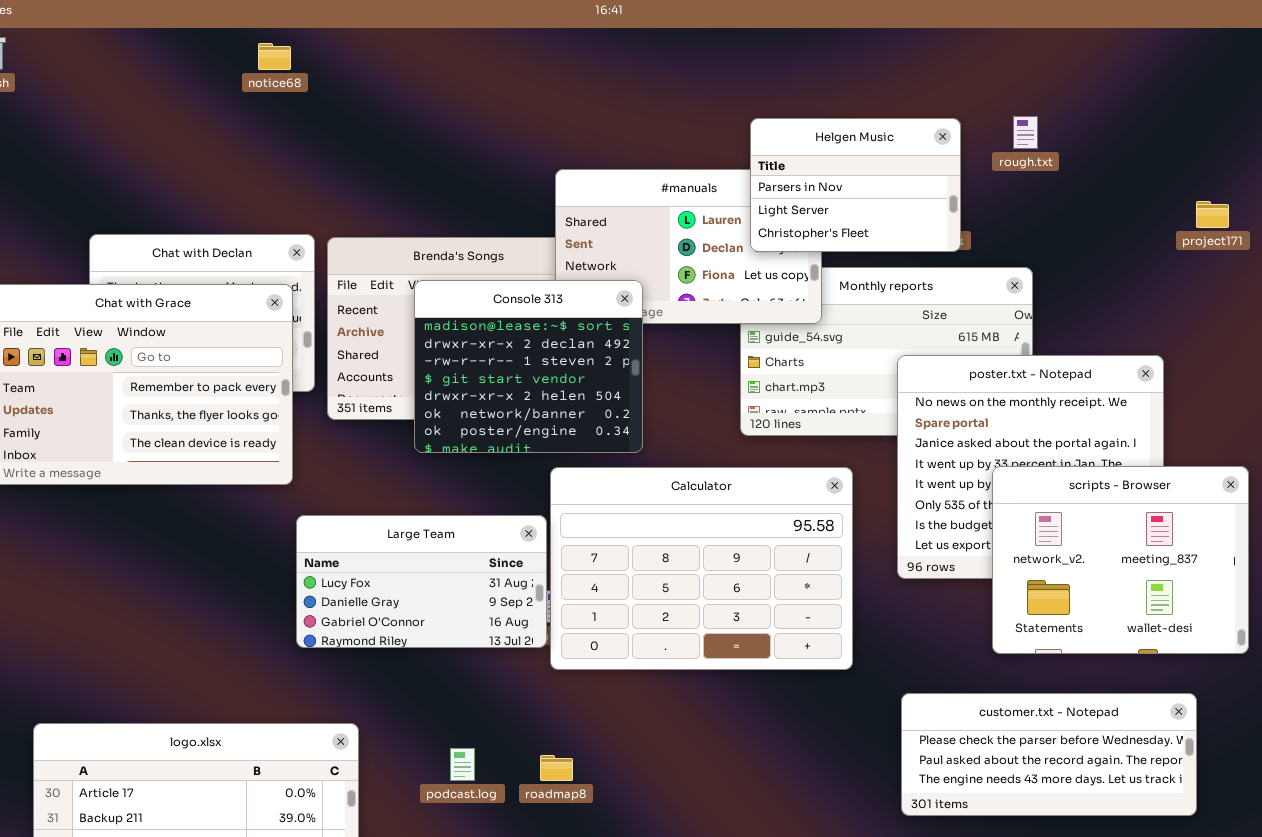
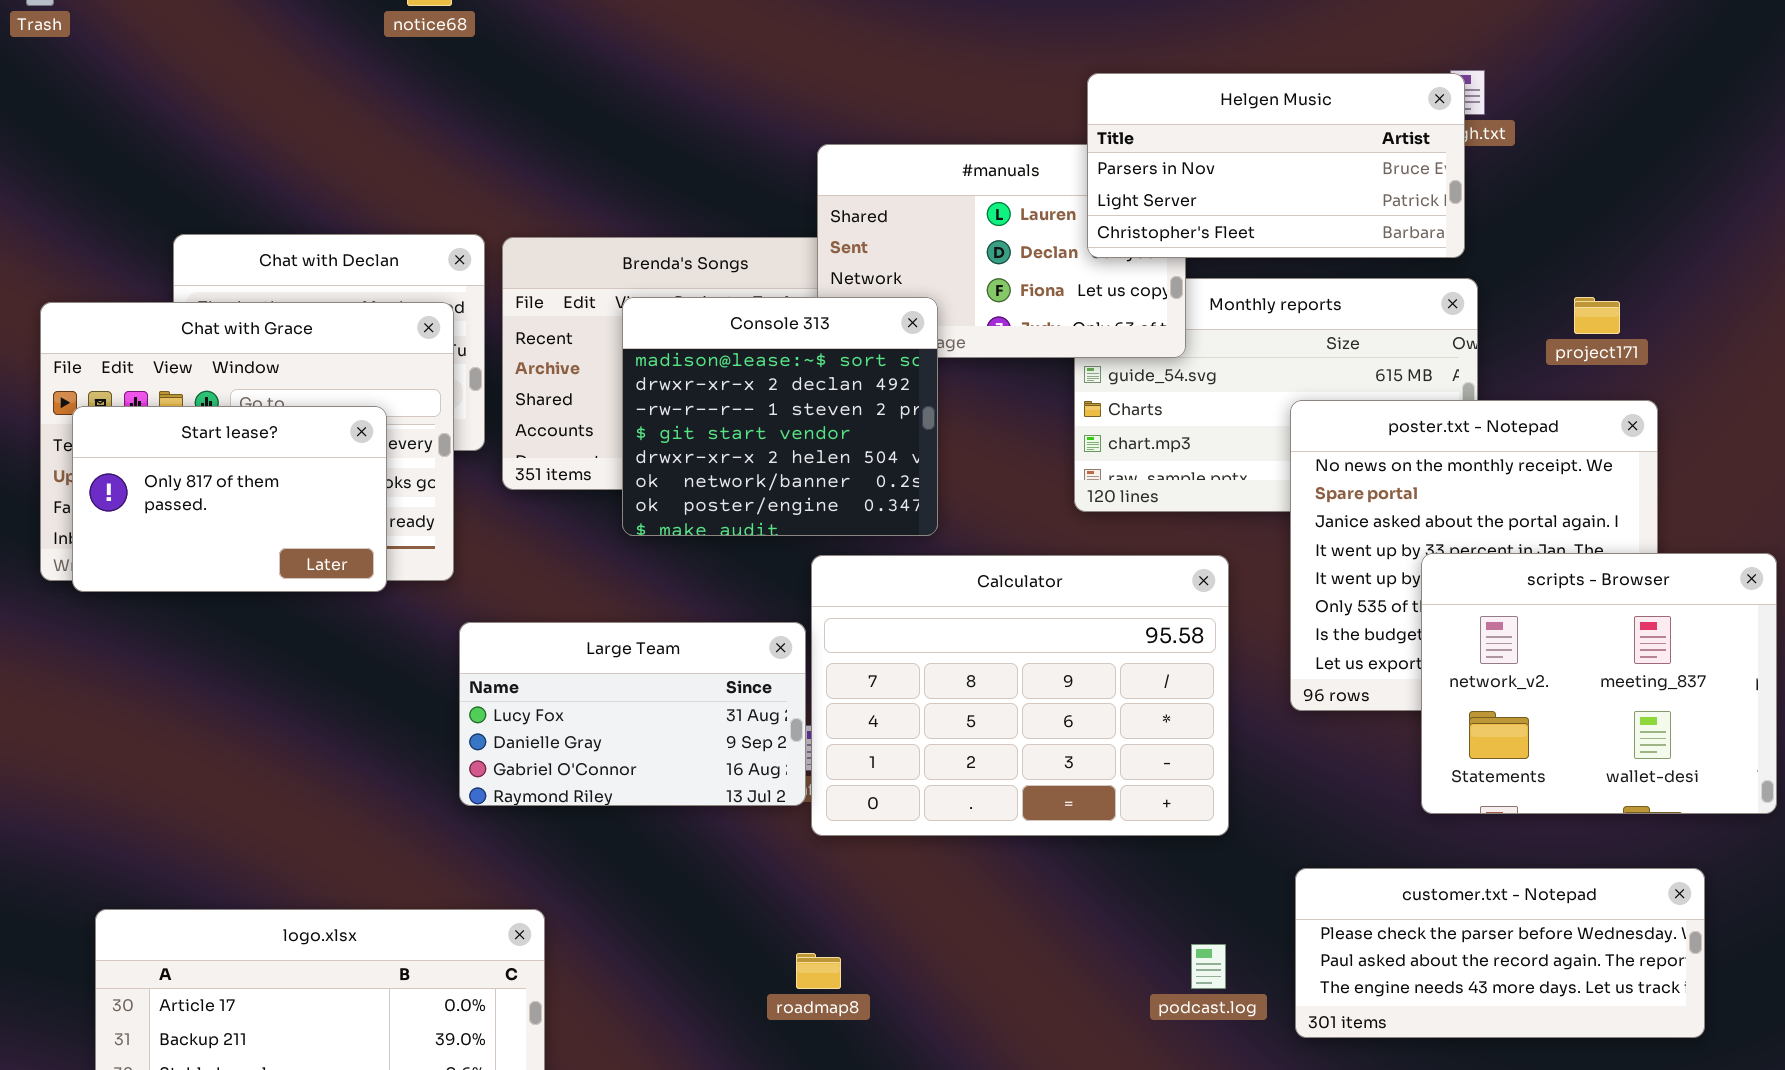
Helgen Music: [750,118,961,252] -> [1087,73,1465,258], resized
project171: [1196,201,1229,228] -> [1574,297,1620,334], moved
Start lease?: none -> [72,406,387,592], opened
podcast.log: [450,748,475,781] -> [1191,944,1226,989], moved

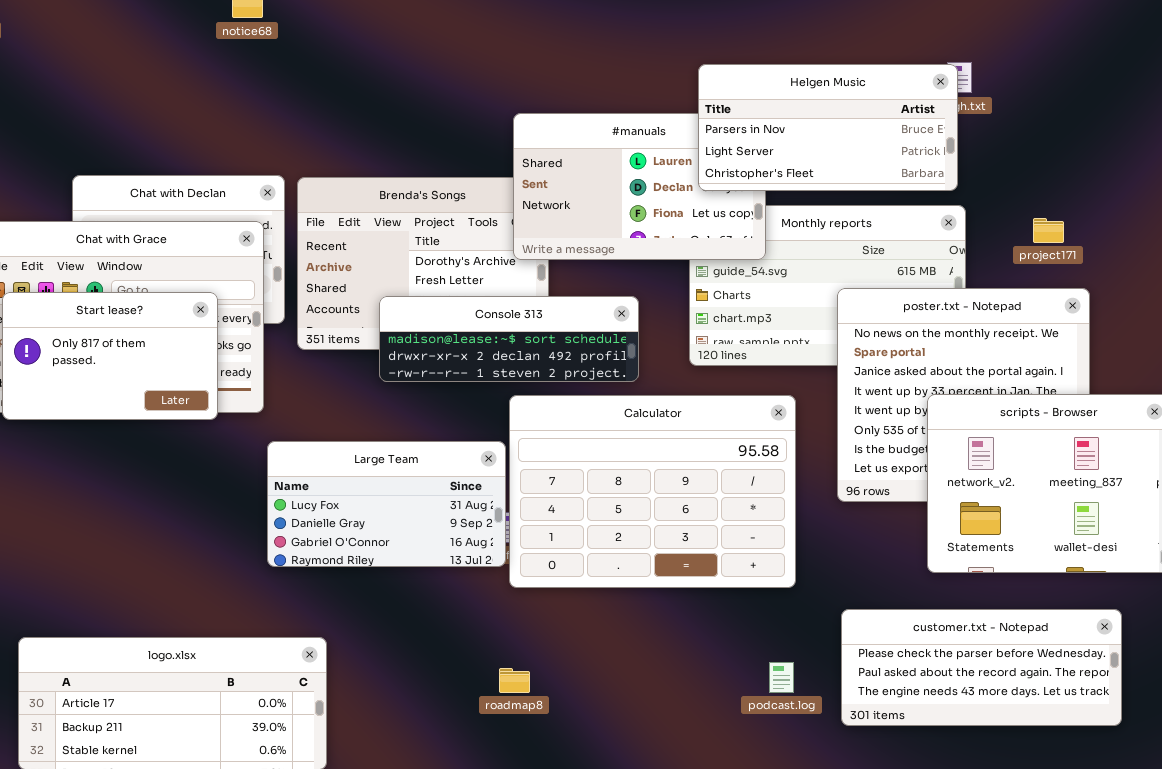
Console 313: [622,297,938,536] -> [379,296,639,382], resized

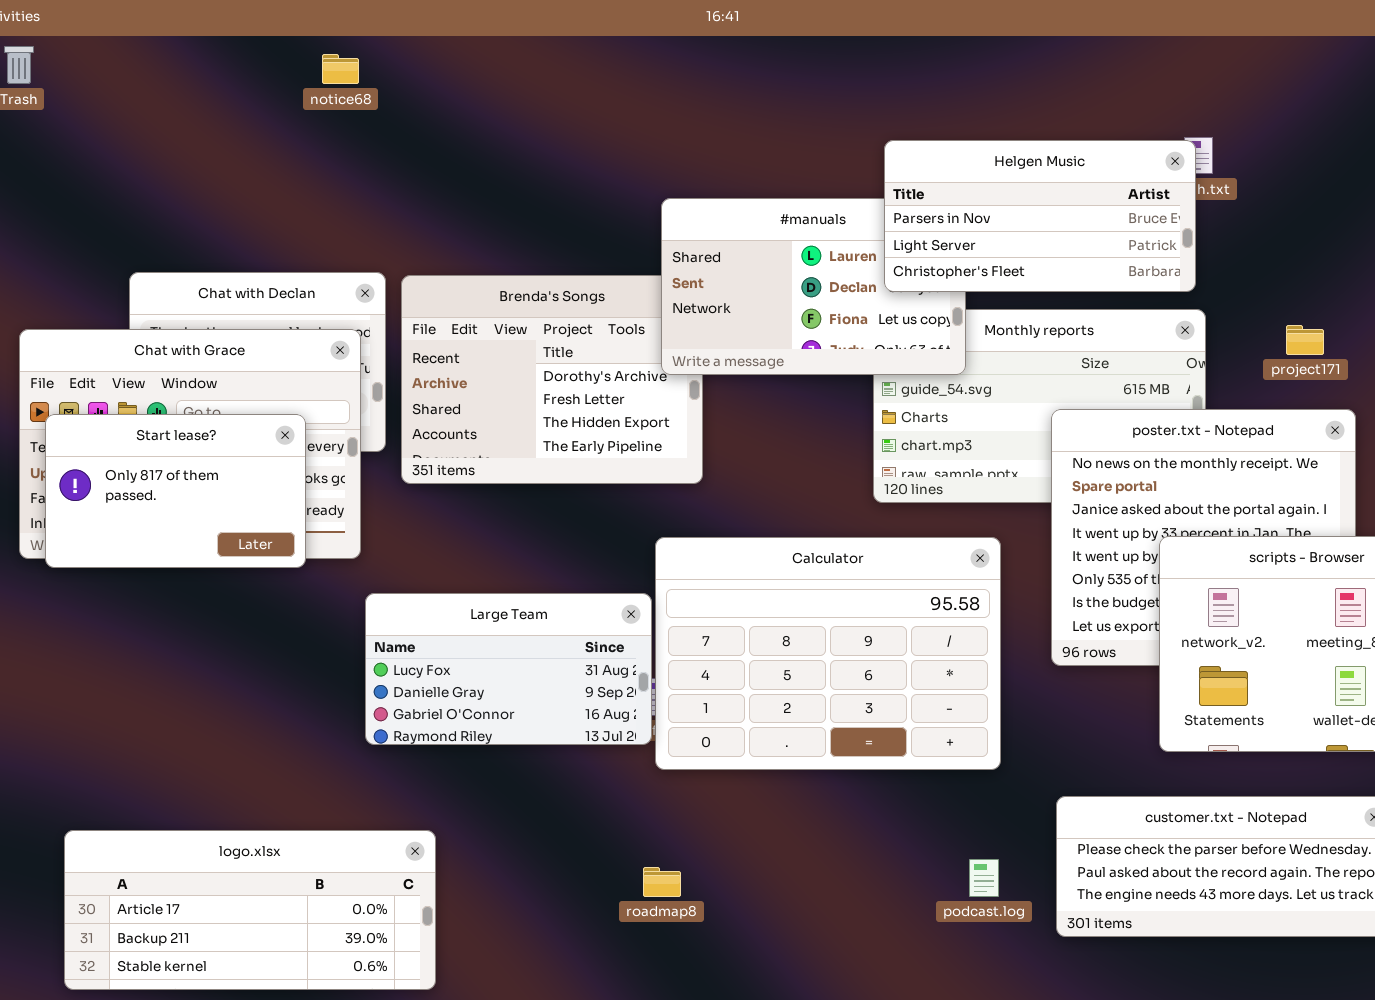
Console 313: [379,296,639,382] -> none, closed

